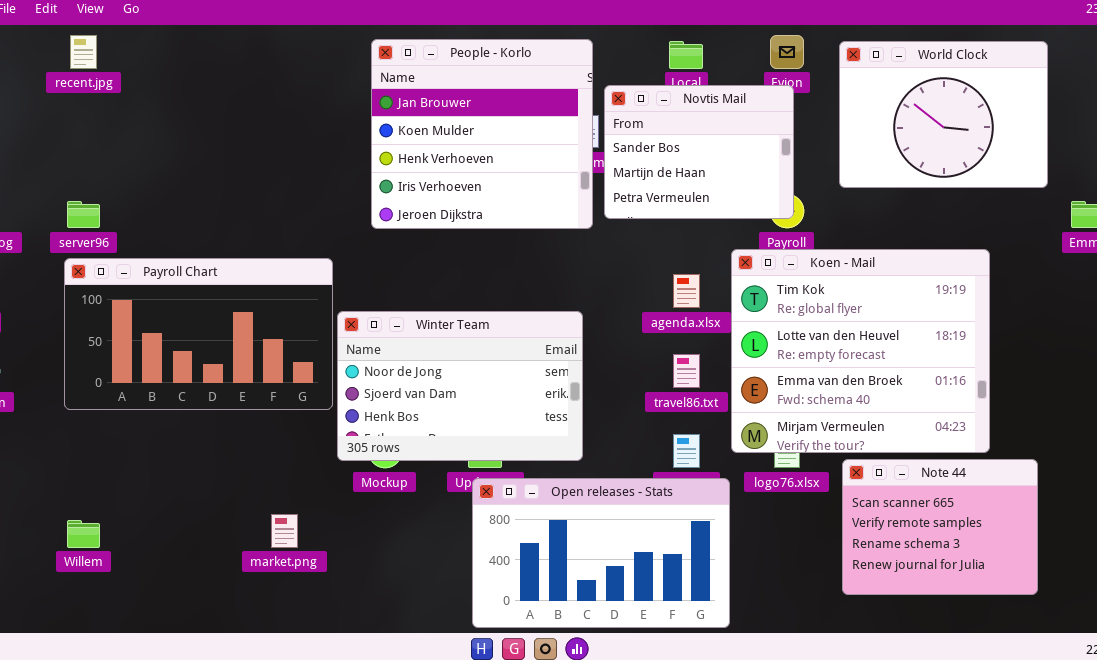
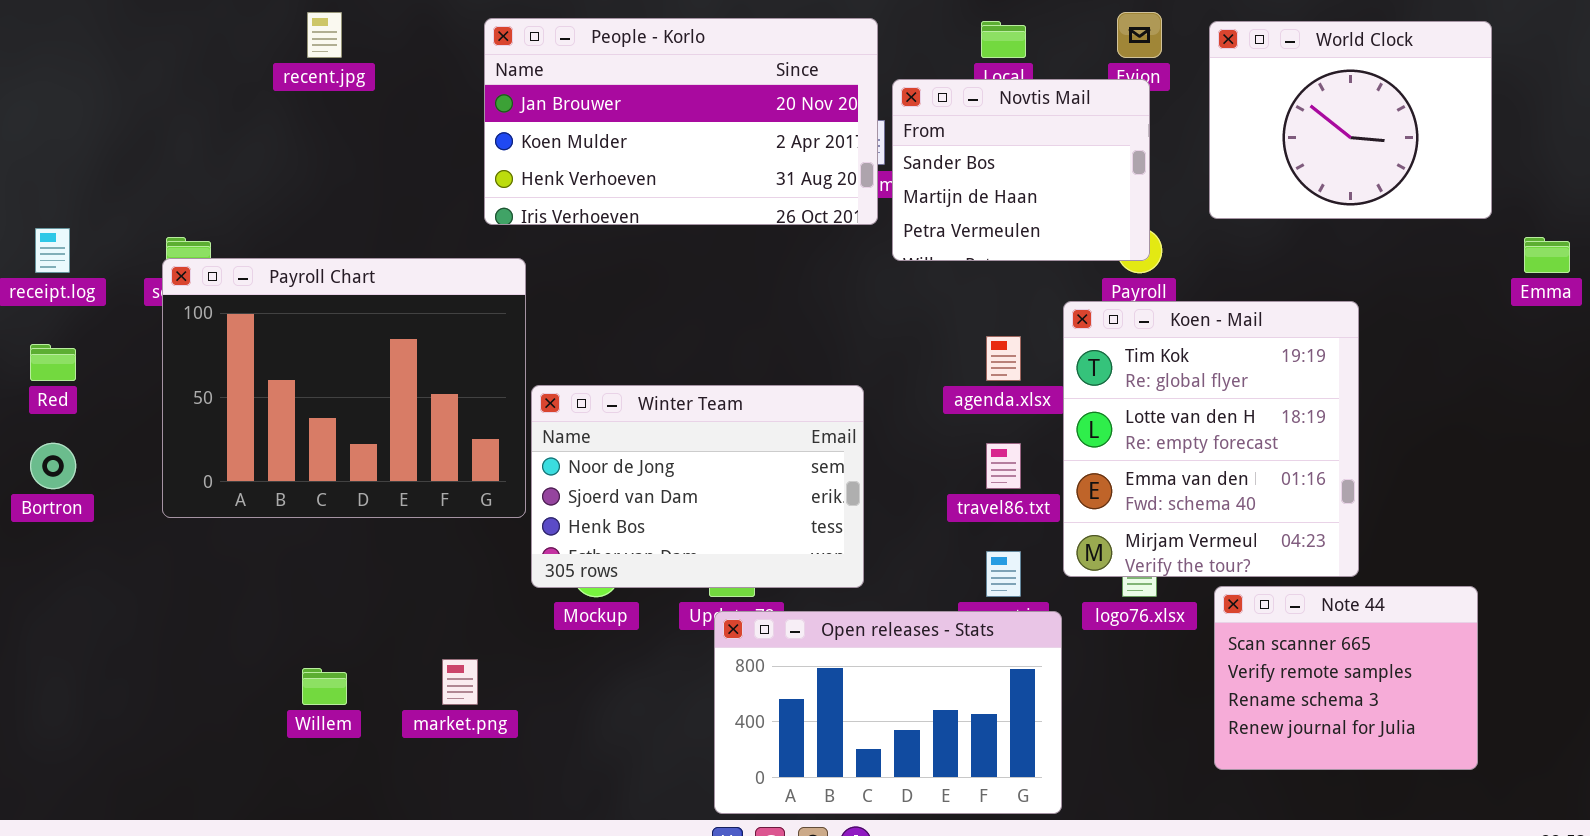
recent.jpg: [70,35,97,69] -> [307,12,342,58], moved
People - Korlo: [371,39,593,229] -> [484,18,878,225], resized
Koen - Mail: [731,249,990,453] -> [1063,301,1359,577], resized
Payroll Chart: [64,258,333,410] -> [162,258,526,518], resized
Willem: [67,520,100,548] -> [302,668,347,705], moved

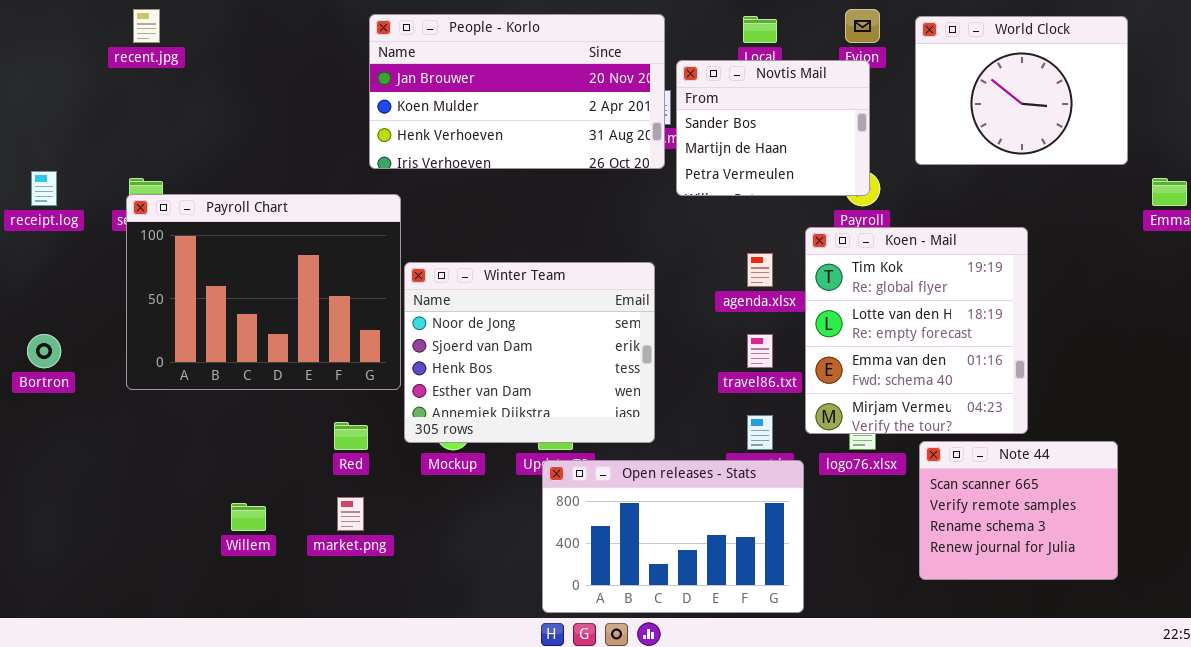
recent.jpg: [307,12,342,58] -> [133,9,160,43], moved
Red: [30,344,76,381] -> [334,422,368,450], moved
Winter Team: [531,385,864,588] -> [404,262,655,443], resized

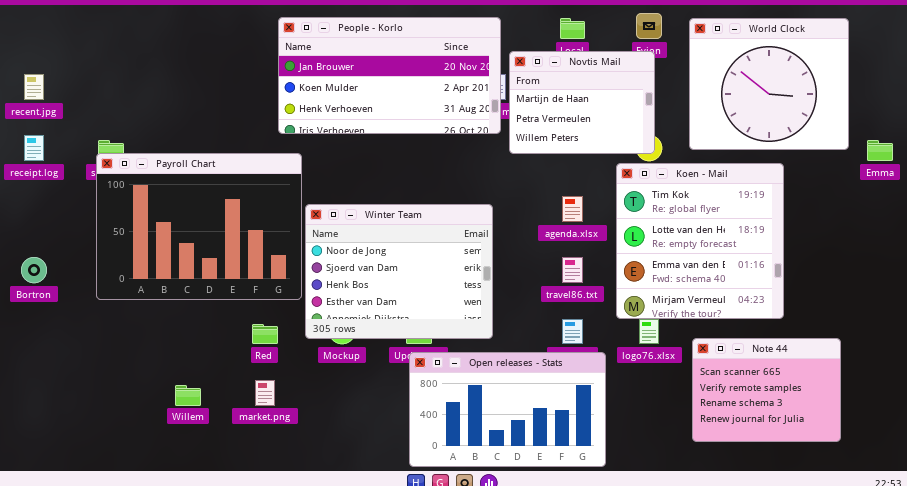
recent.jpg: [133,9,160,43] -> [24,74,44,100], moved
World Clock: [915,16,1128,165] -> [689,18,849,150], resized
Novtis Mail: [676,60,870,196] -> [509,51,655,154], scrolled down 1 row
Koen - Mail: [805,227,1028,434] -> [616,163,784,319], moved

